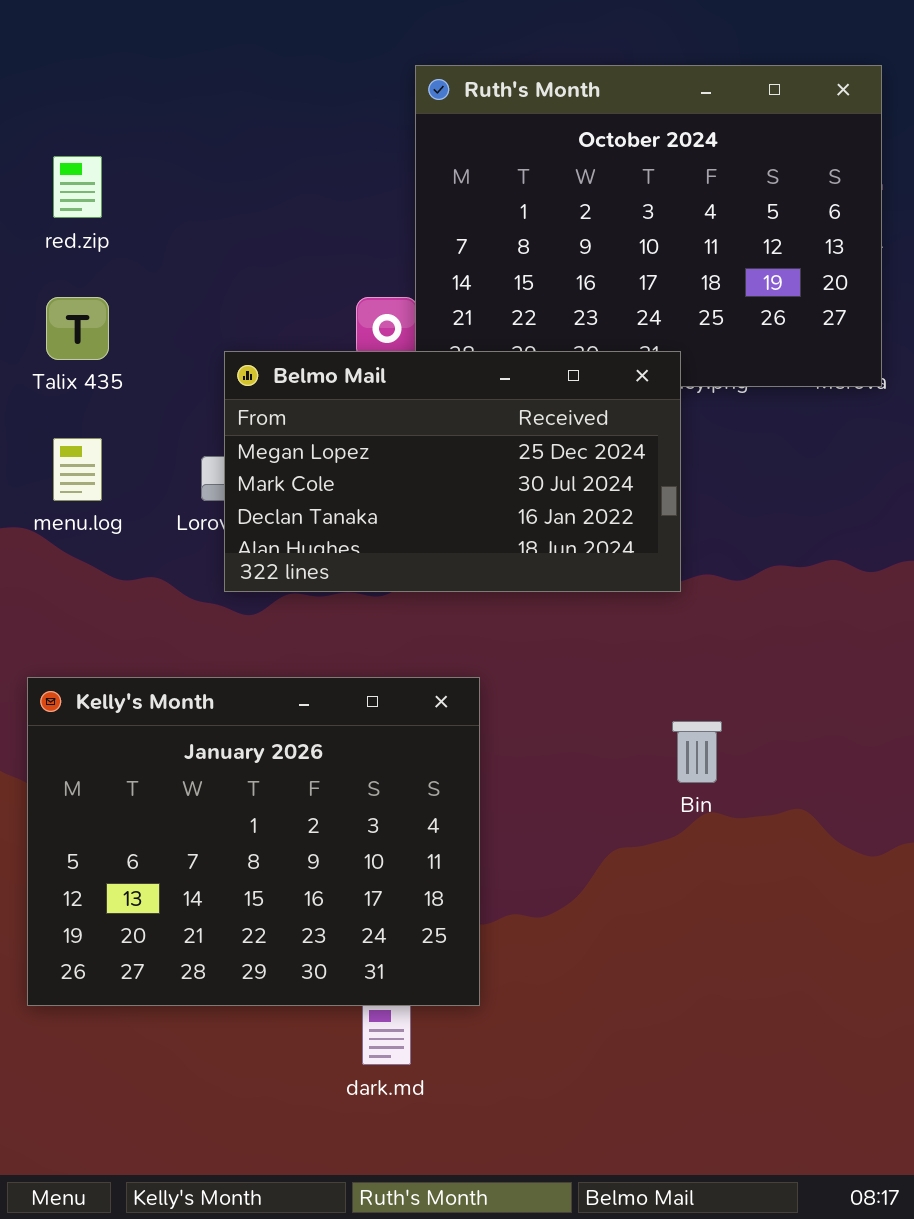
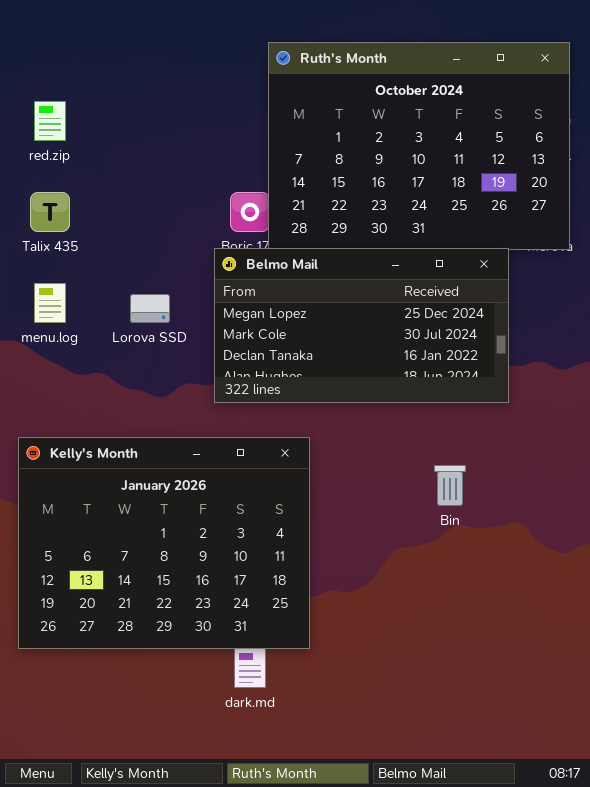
Belmo Mail: [224,351,681,592] -> [214,248,509,403], moved

